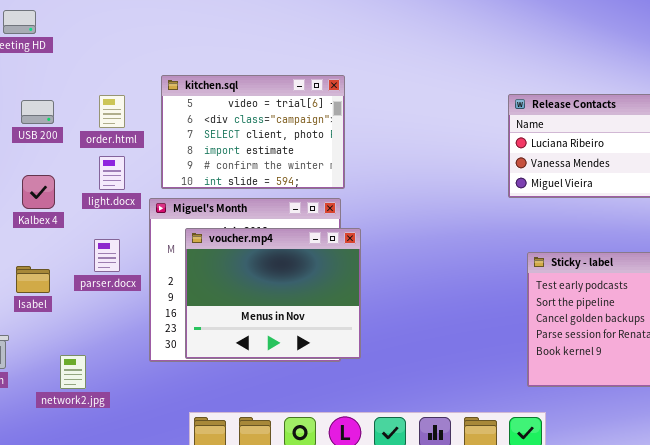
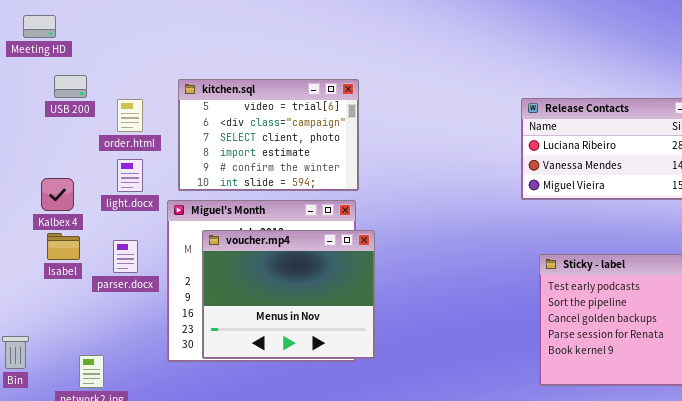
USB 200: [21,100,54,124] -> [54,75,87,98], moved
Isabel: [16,266,50,293] -> [47,233,80,260], moved

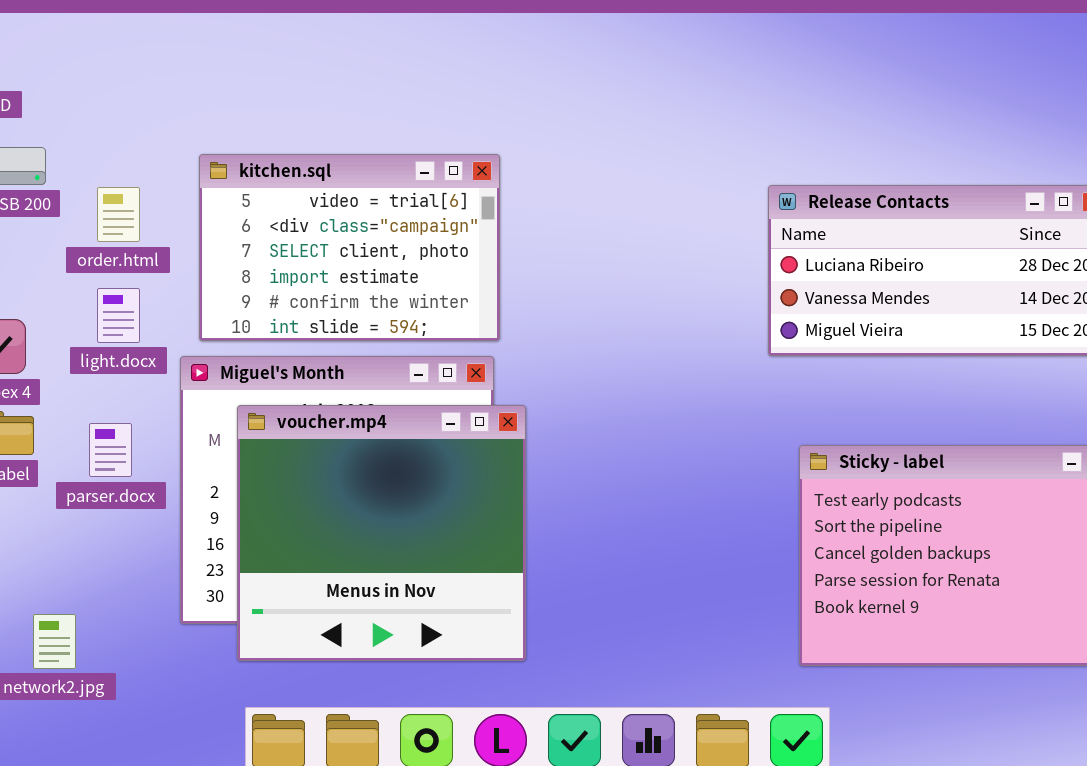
voucher.mp4: [202,230,375,359] -> [237,405,526,661], resized

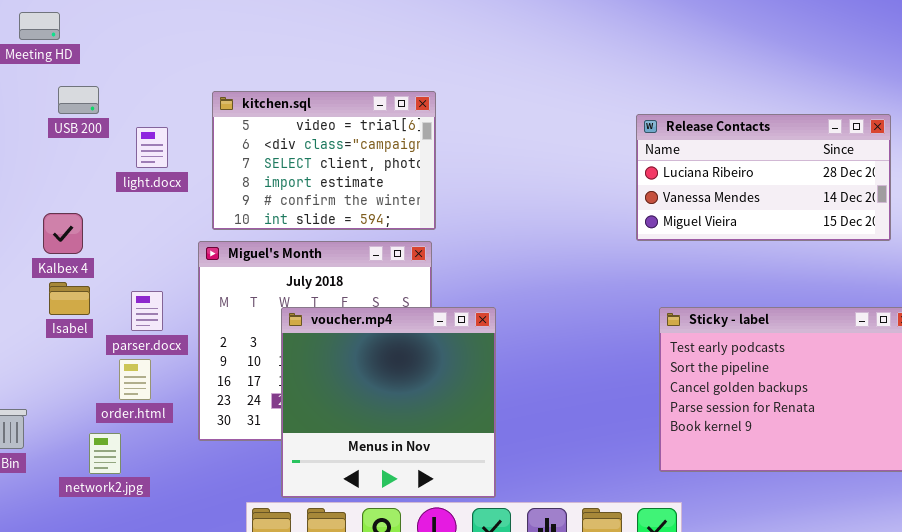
order.html: [97,187,140,242] -> [119,359,151,400], moved
light.docx: [97,288,140,343] -> [136,127,168,168], moved
voucher.mp4: [237,405,526,661] -> [281,307,496,498], moved

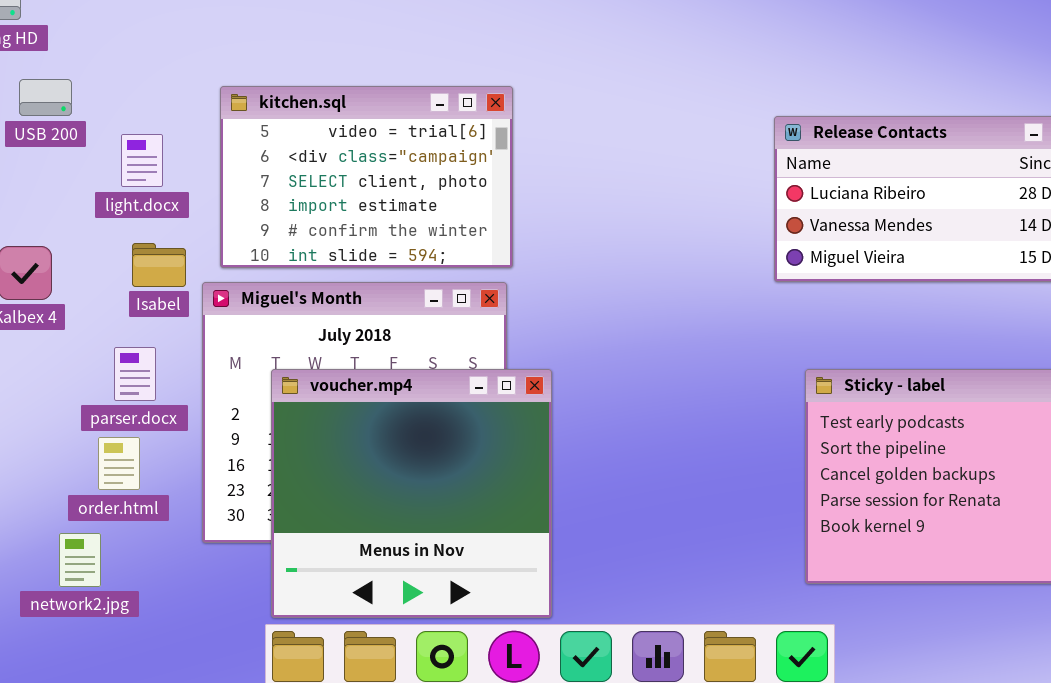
Isabel: [49,282,90,315] -> [132,243,186,287], moved
voucher.mp4: [281,307,496,498] -> [271,369,552,618], moved

